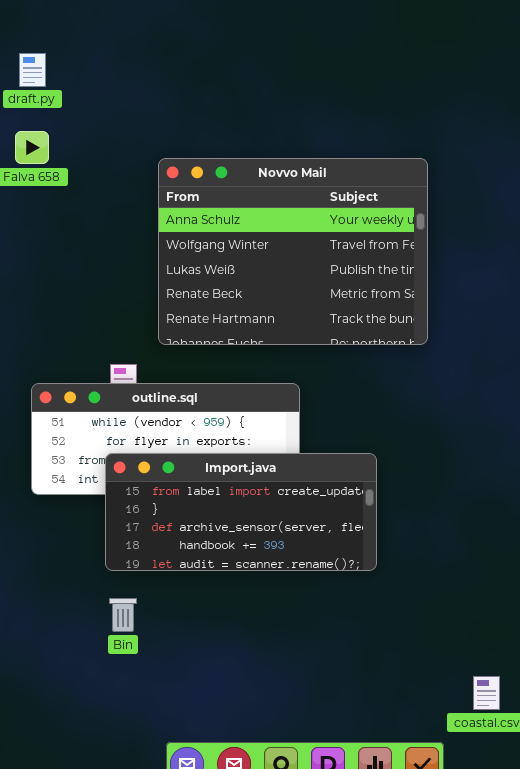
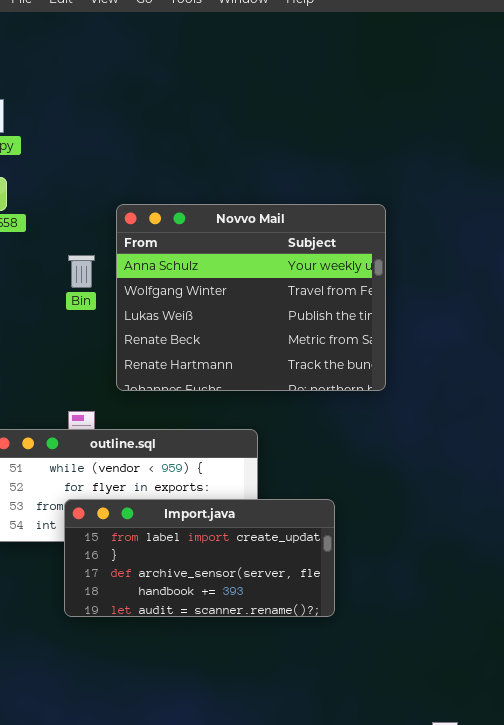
Bin: [109,598,137,632] -> [68,255,95,288], moved

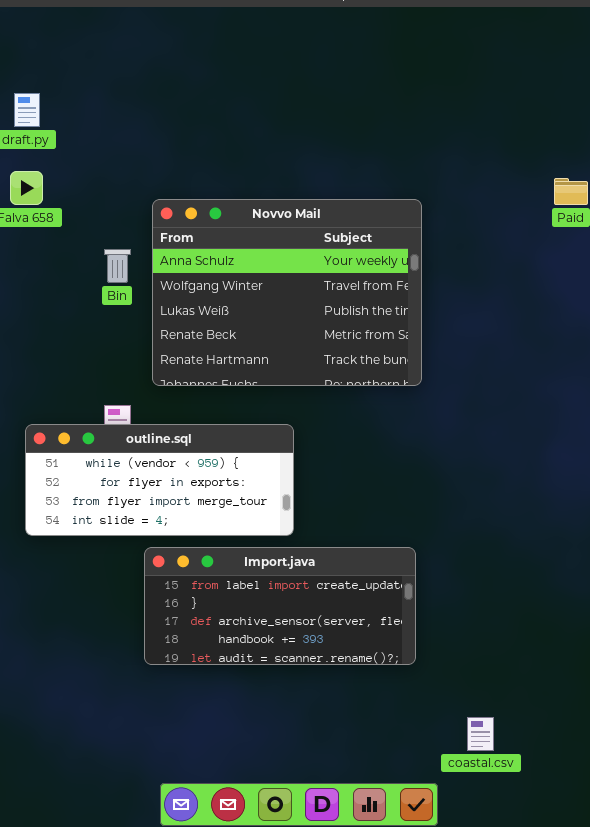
Import.java: [64,499,335,617] -> [144,547,416,665], moved

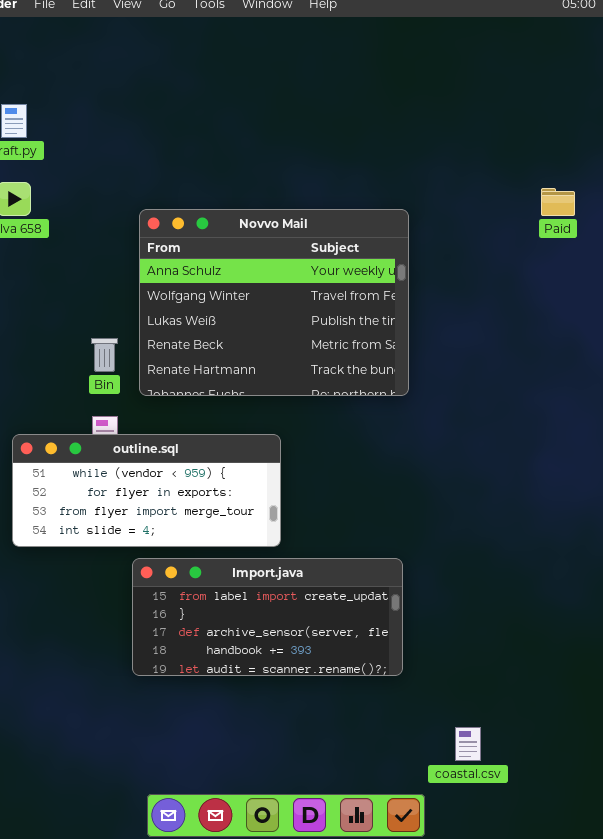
Bin: [104,249,131,283] -> [91,338,118,372], moved

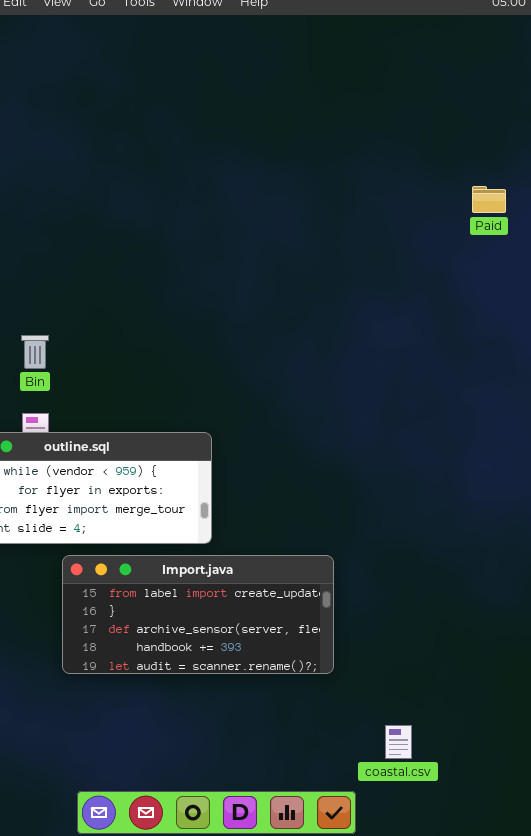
Novvo Mail: [139,209,409,396] -> none, closed

